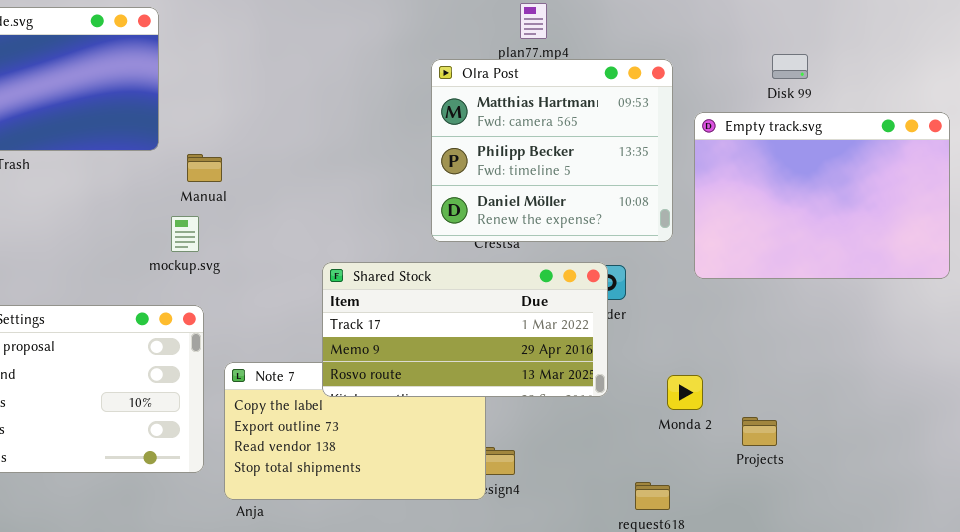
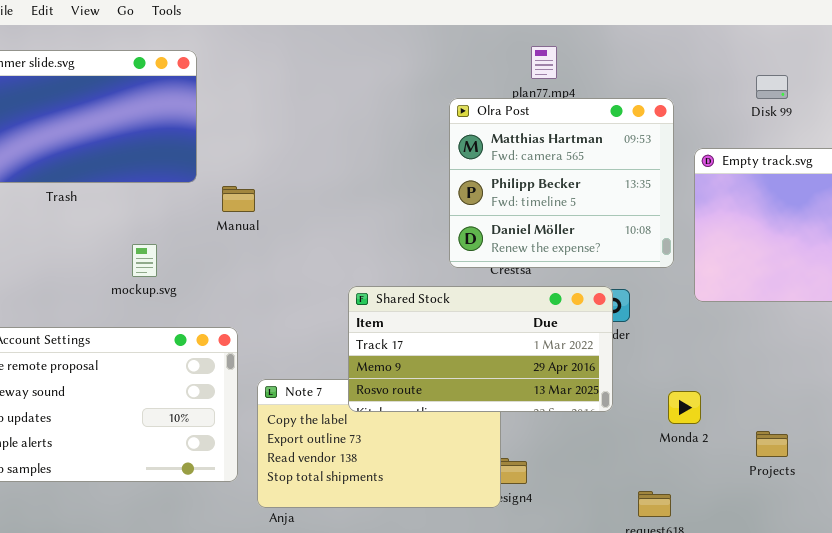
Disk 99: [772,54,808,79] -> [756,75,788,99], moved
mockup.svg: [171,216,199,252] -> [132,244,157,277], moved
Projects: [742,417,777,446] -> [756,431,788,457], moved

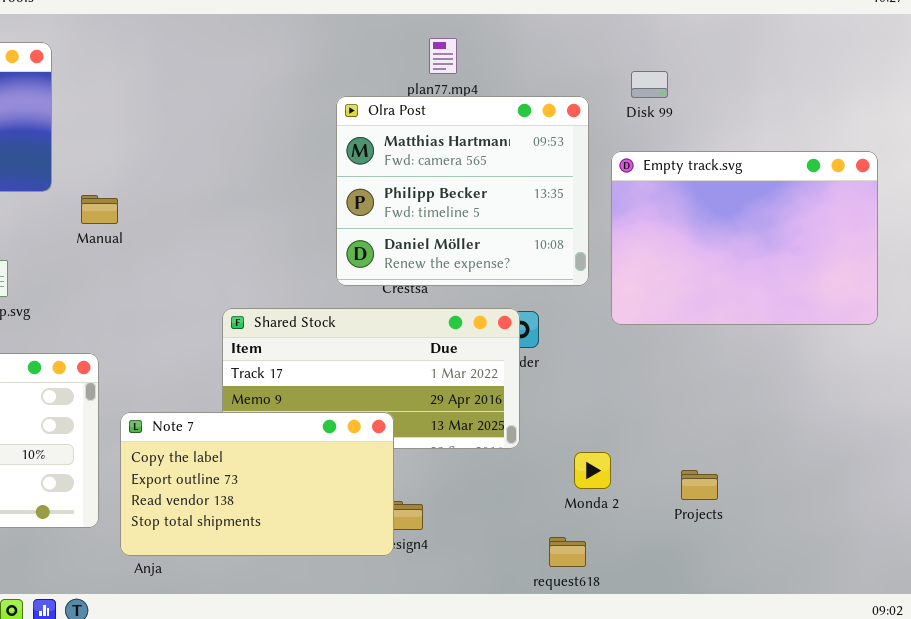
Disk 99: [756,75,788,99] -> [631,71,668,98], moved
Note 7: [257,379,501,508] -> [120,412,394,556], raised
Monda 2: [668,391,701,424] -> [574,452,611,489], moved

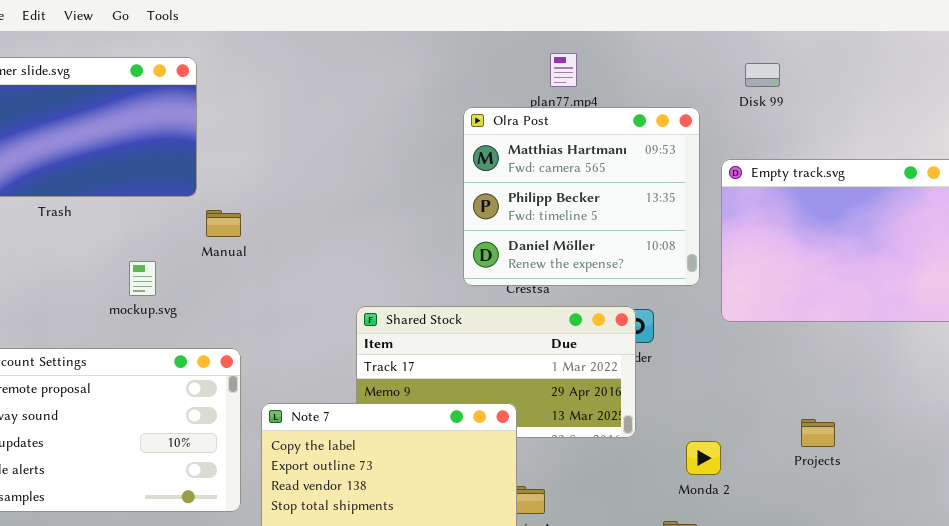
Disk 99: [631,71,668,98] -> [745,63,780,87], moved
Manual: [81,195,118,224] -> [206,210,241,237], moved
Projects: [681,470,718,500] -> [801,419,835,447], moved

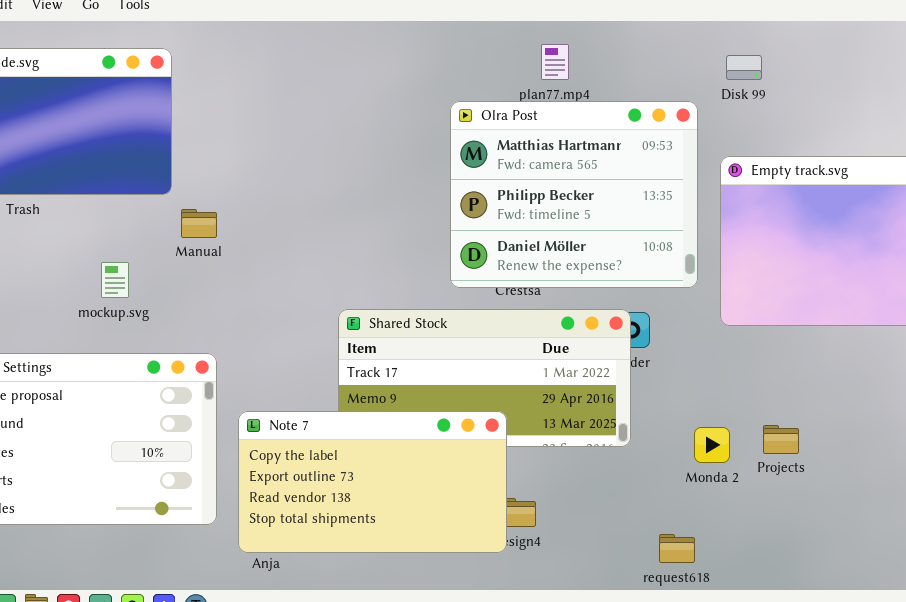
Disk 99: [745,63,780,87] -> [726,55,762,80], moved
Projects: [801,419,835,447] -> [763,425,799,454], moved
Monda 2: [686,441,721,475] -> [694,427,730,463], moved

